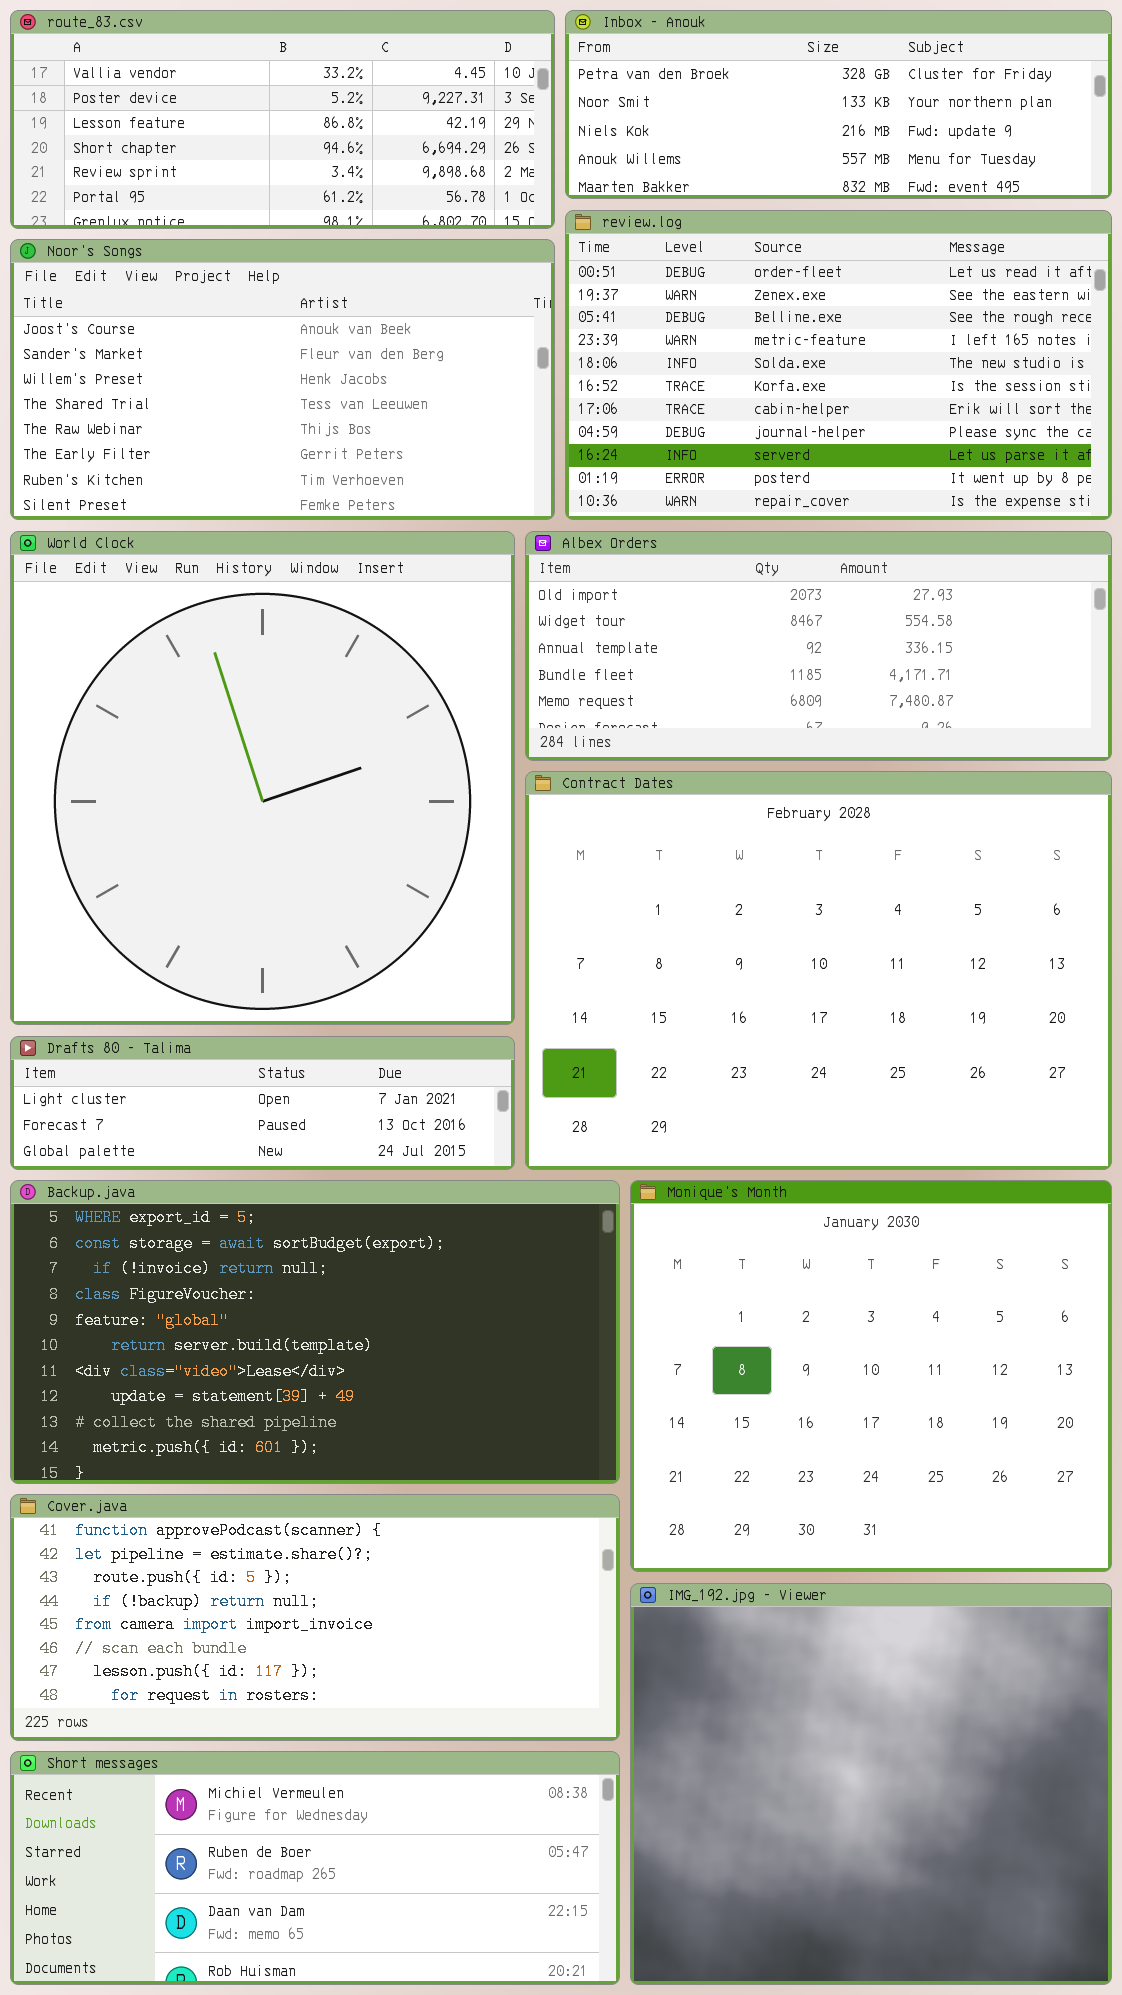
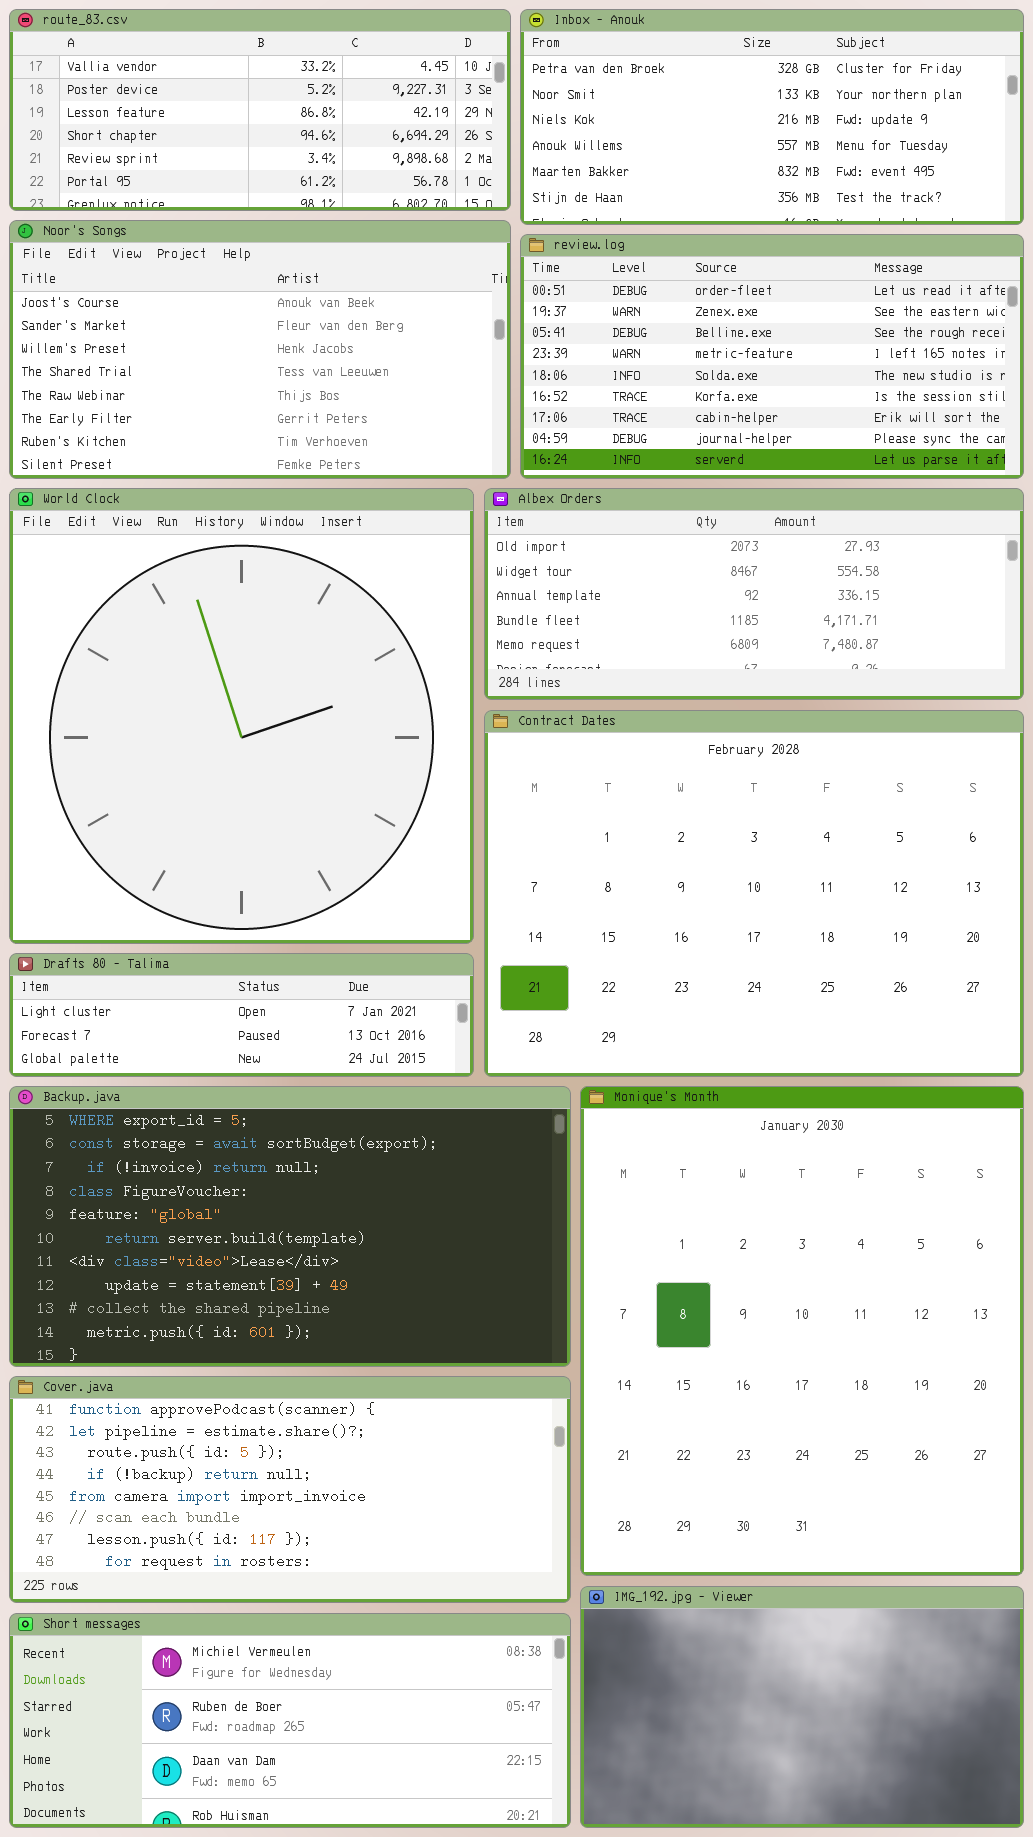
Inbox - Anouk: [565,10,1112,199] -> [520,9,1024,225], resized
review.log: [565,210,1112,520] -> [520,234,1024,479], resized
Monique's Month: [630,1180,1112,1572] -> [580,1086,1024,1576], resized
IMG_192.jpg - Viewer: [630,1583,1112,1985] -> [580,1586,1024,1828], resized

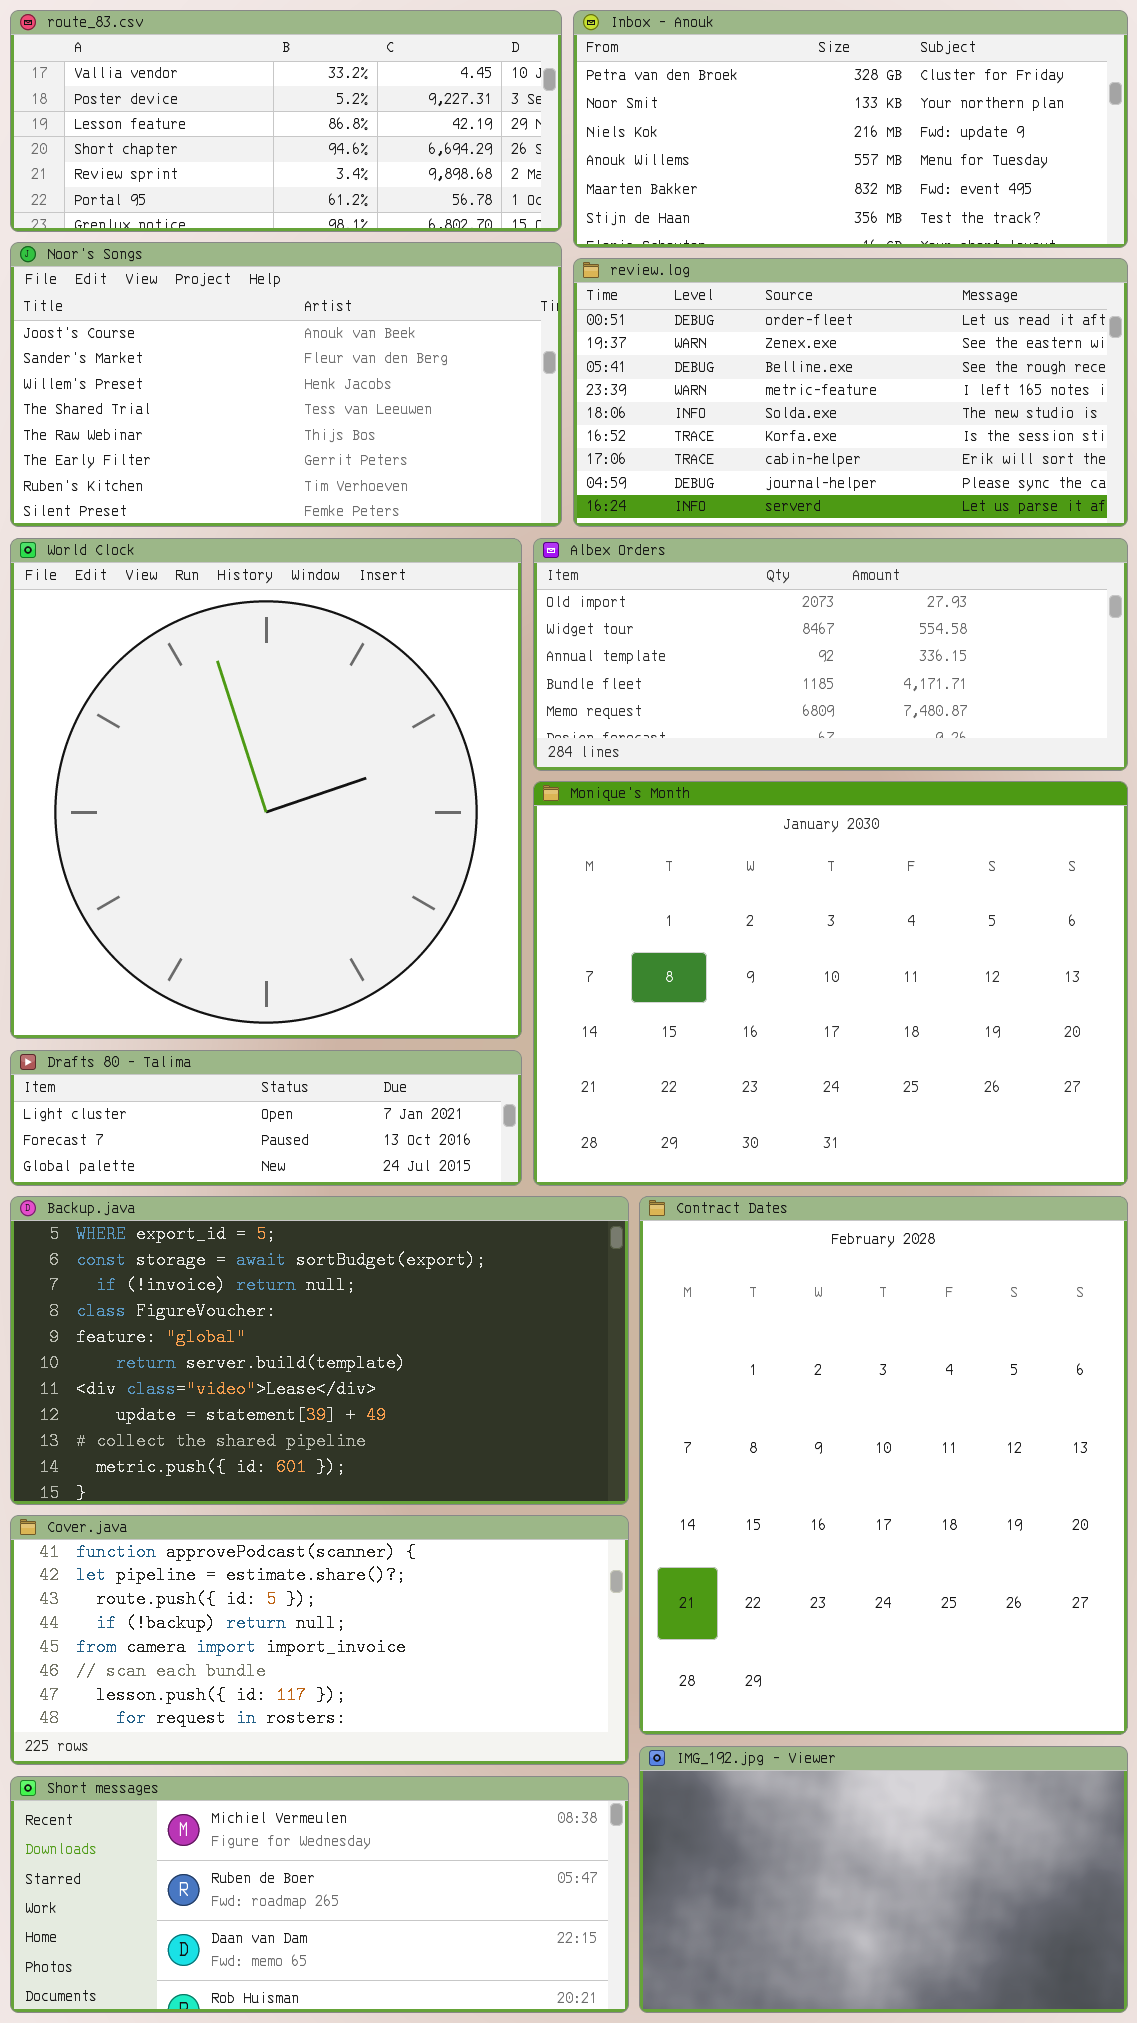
Contract Dates: [484,710,1024,1077] -> [639,1196,1128,1735], moved, resized
Monique's Month: [580,1086,1024,1576] -> [533,781,1128,1186], moved, resized

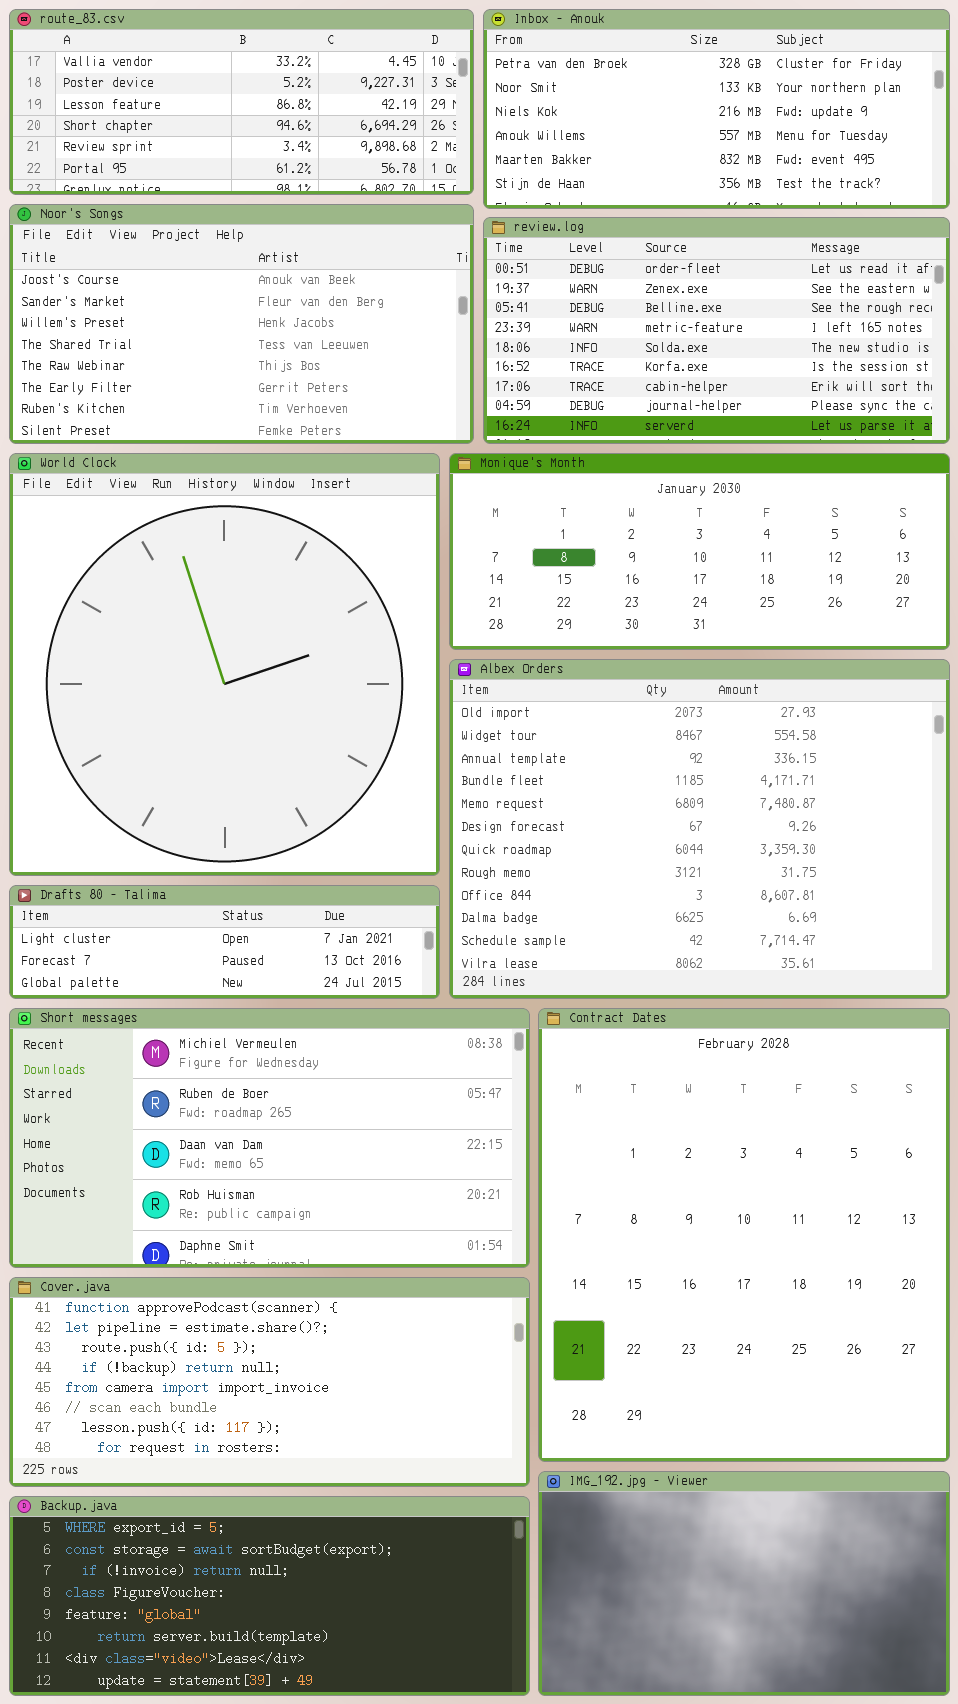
Albex Orders: [533,538,1128,771] -> [449,659,950,999], moved, resized
Monique's Month: [533,781,1128,1186] -> [449,453,950,650], moved, resized
Backup.java: [10,1196,629,1505] -> [9,1496,530,1696], moved, resized
Short messages: [10,1776,629,2013] -> [9,1008,530,1268], moved, resized

